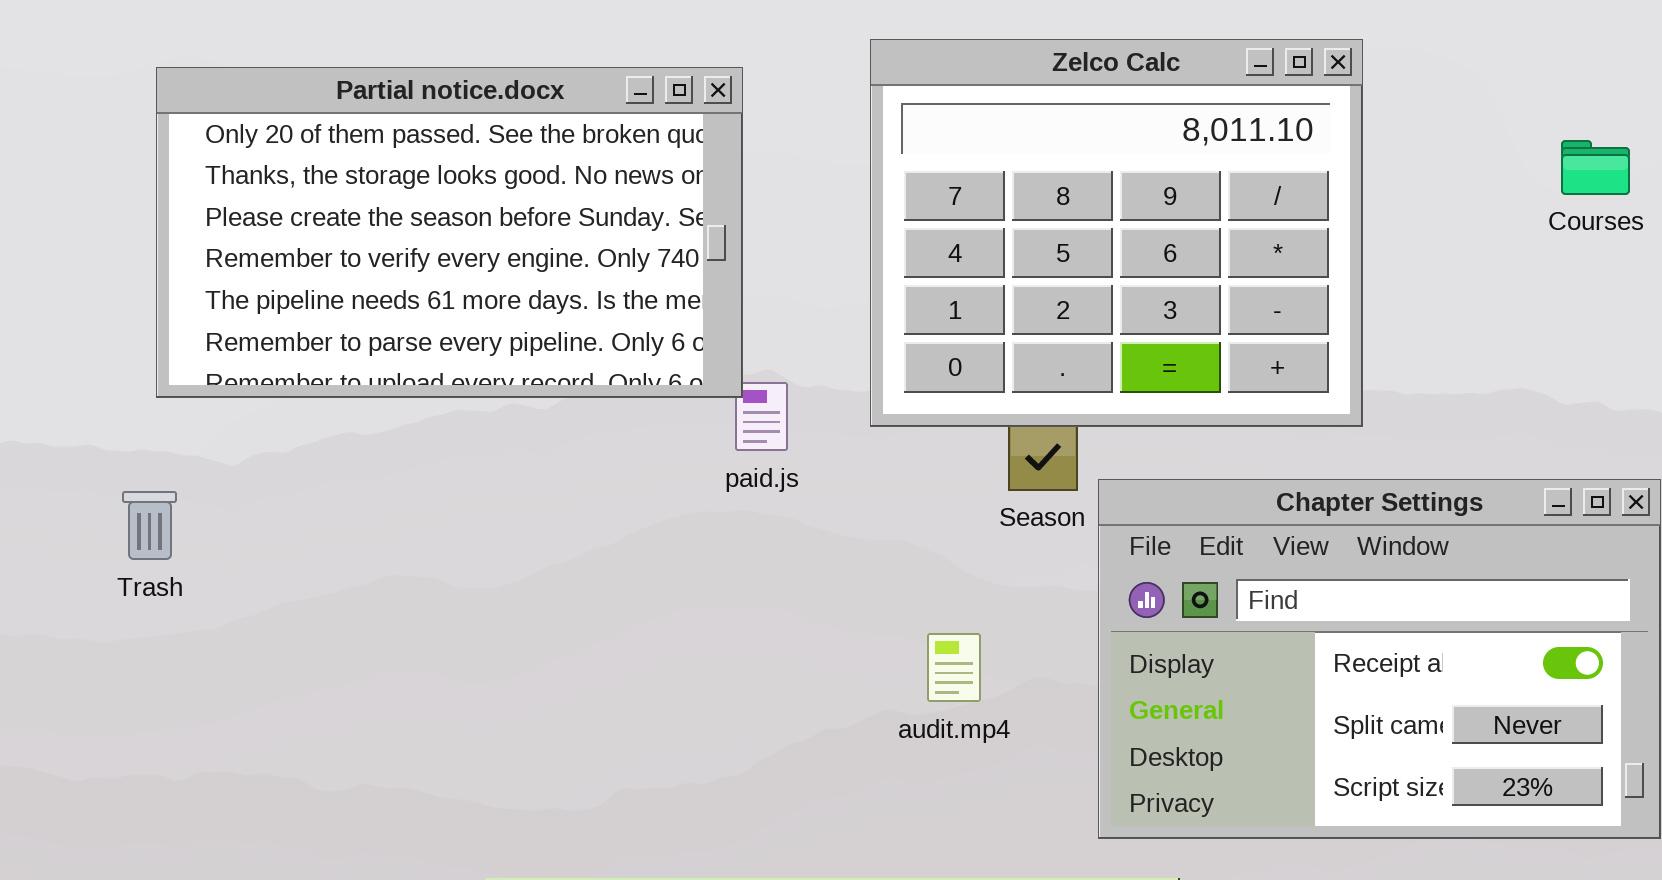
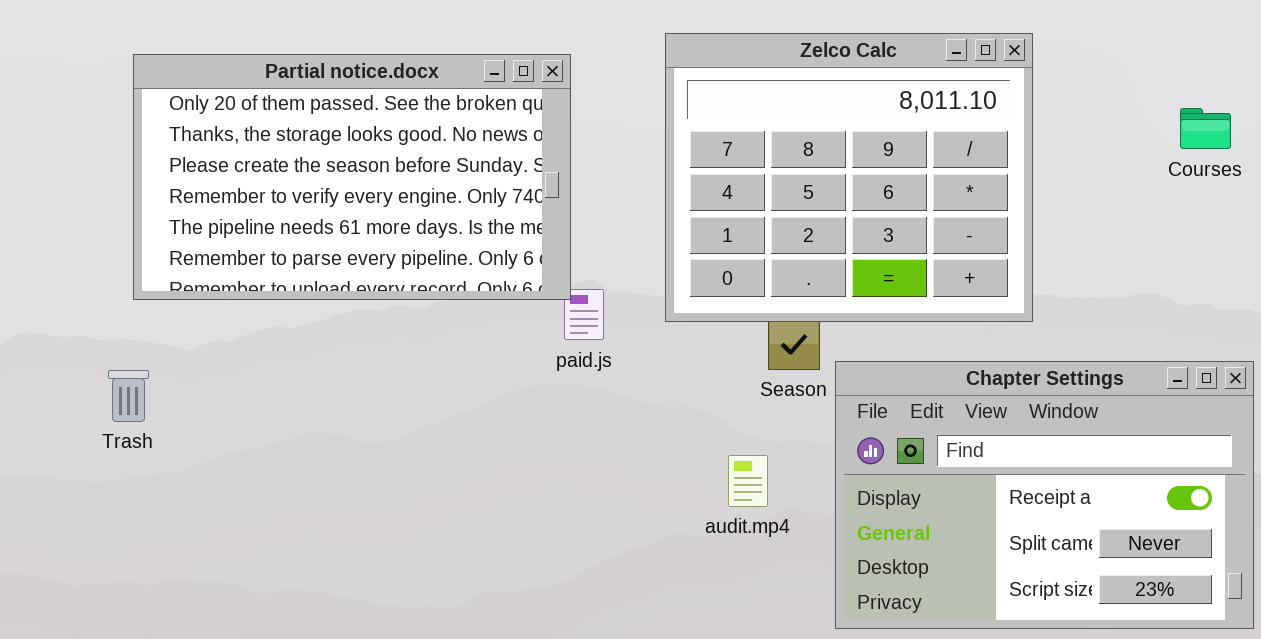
audit.mp4: [927,633,981,702] -> [728,455,768,507], moved

